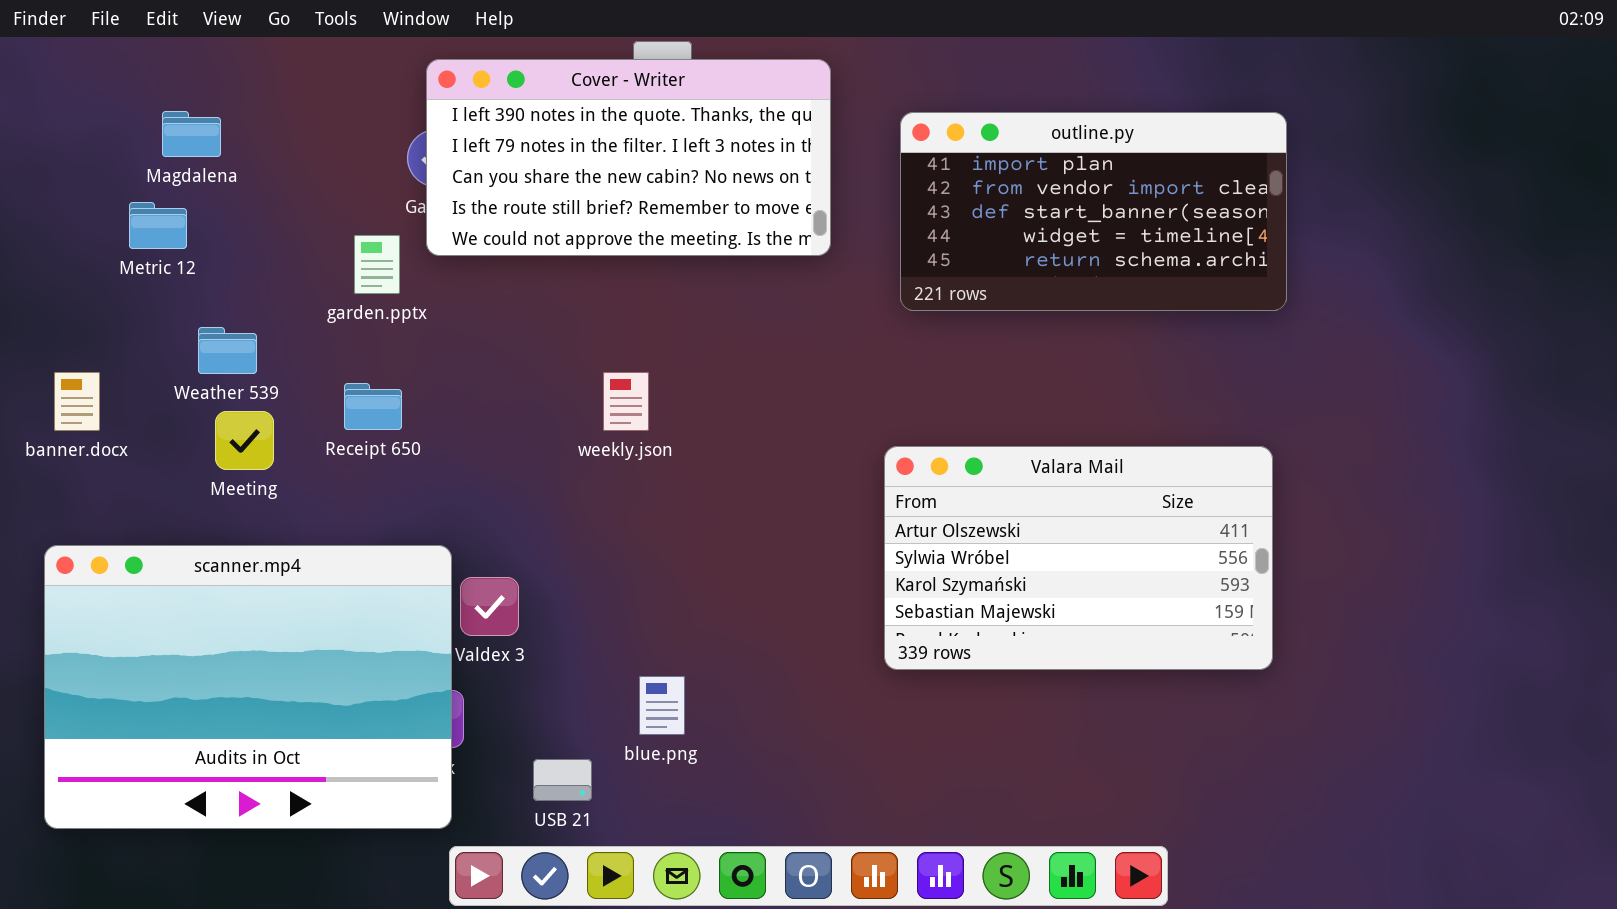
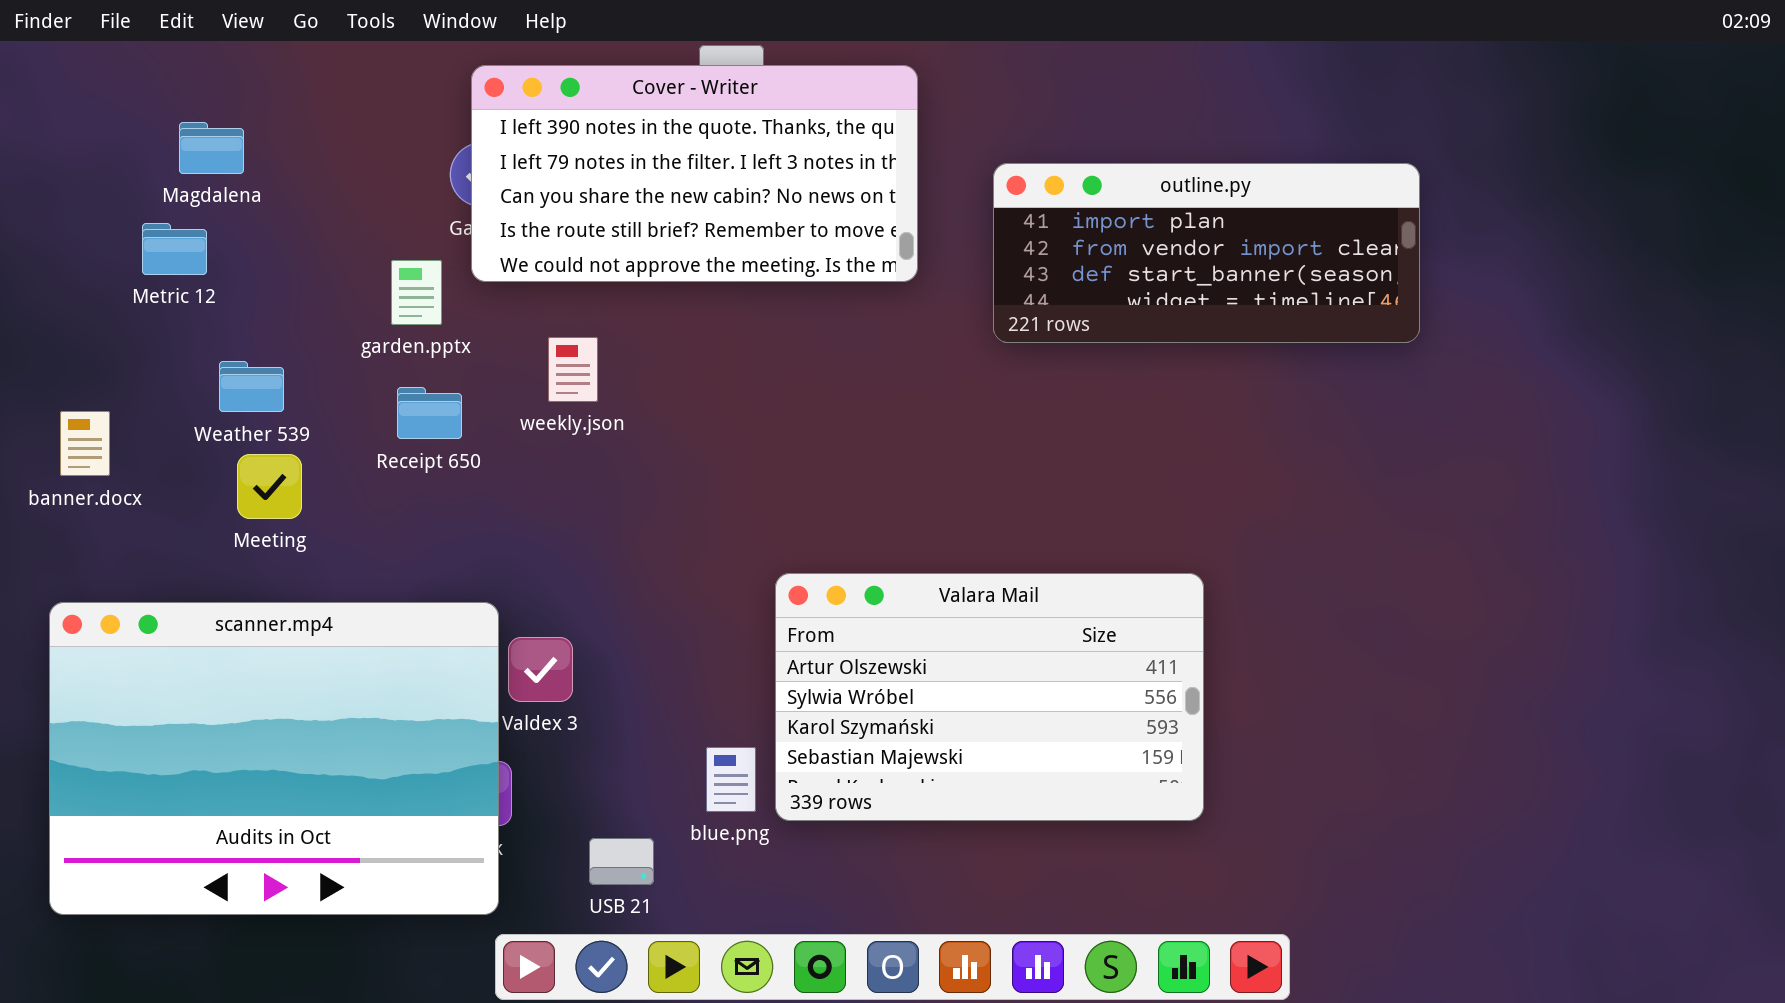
outline.py: [900,112,1287,311] -> [993,163,1420,343], resized
weekly.json: [603,372,649,431] -> [548,337,598,402], moved
Receipt 650: [344,383,402,430] -> [397,387,462,439], moved
Valara Mail: [884,446,1273,670] -> [775,573,1204,821], moved

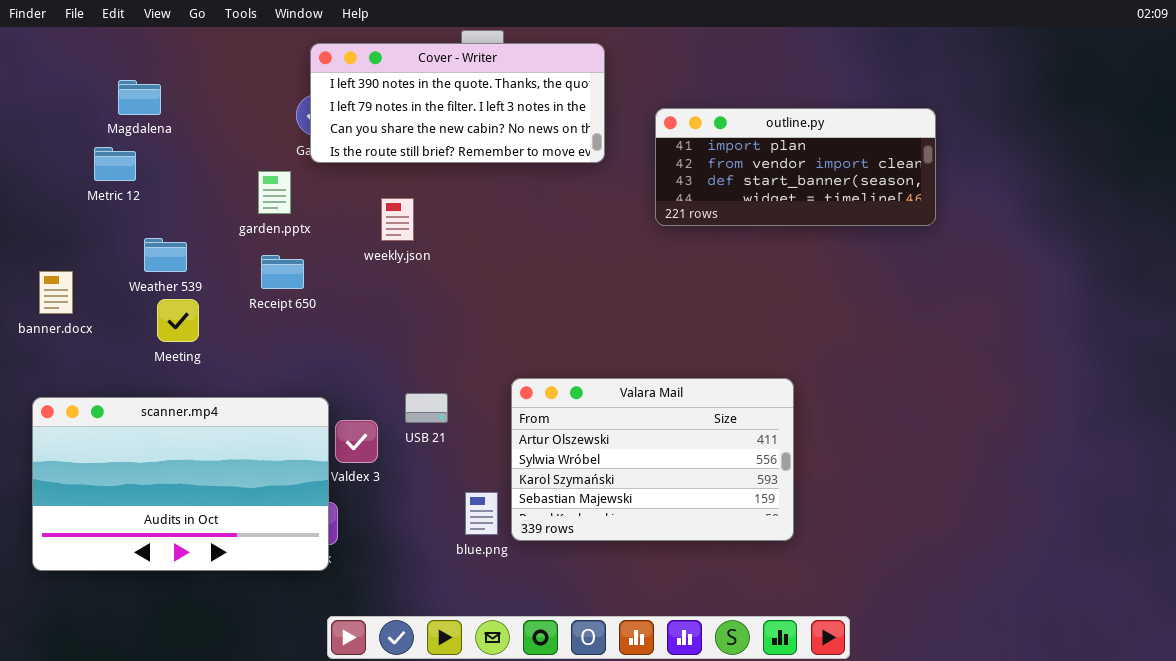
Cover - Writer: [471,65,918,282] -> [310,43,605,163], resized
weekly.json: [548,337,598,402] -> [381,198,414,241], moved
scanner.mp4: [49,602,499,915] -> [32,397,329,571], resized
USB 21: [589,838,654,885] -> [405,393,448,423], moved

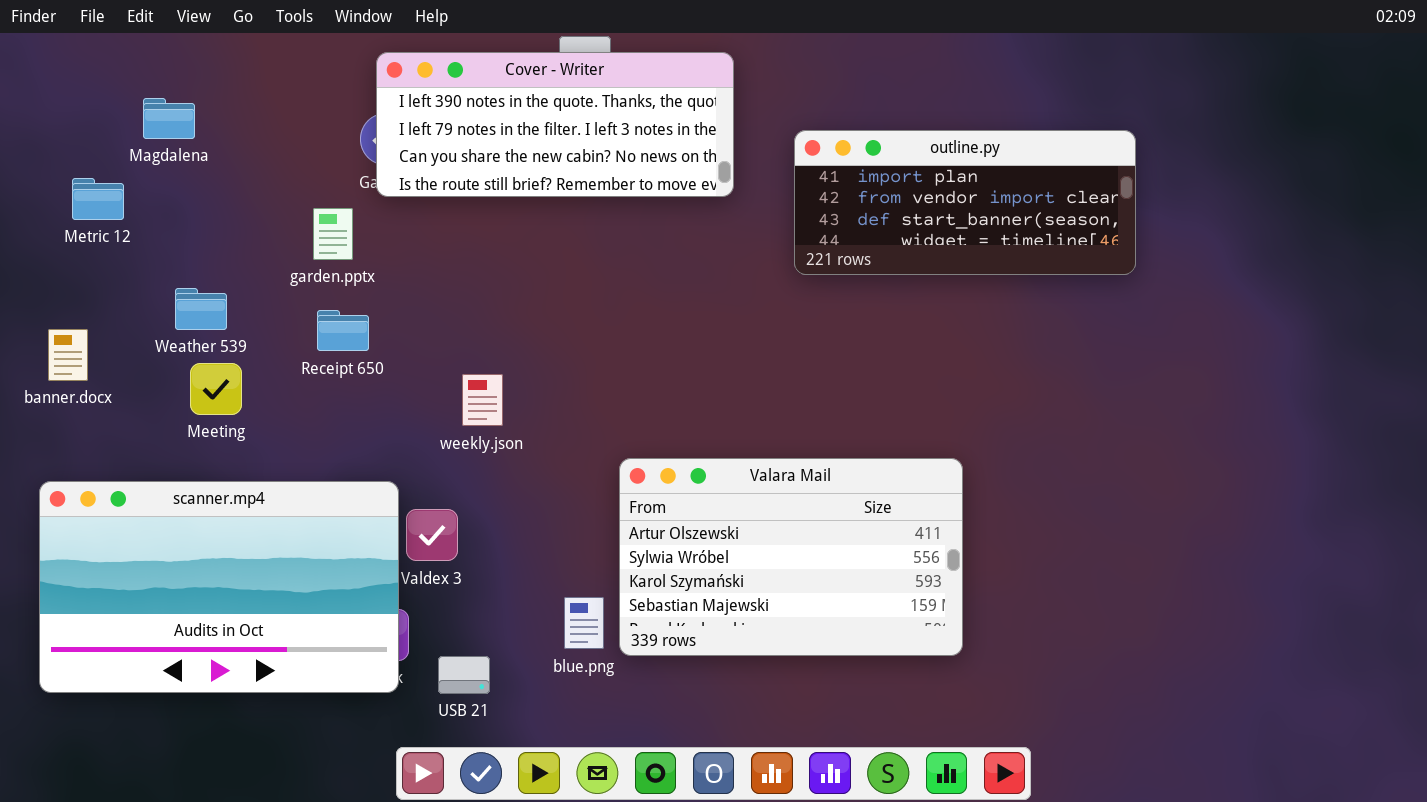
Metric 12: [94,147,136,181] -> [72,178,124,220], moved
weekly.json: [381,198,414,241] -> [462,374,503,426], moved
USB 21: [405,393,448,423] -> [438,656,490,694], moved

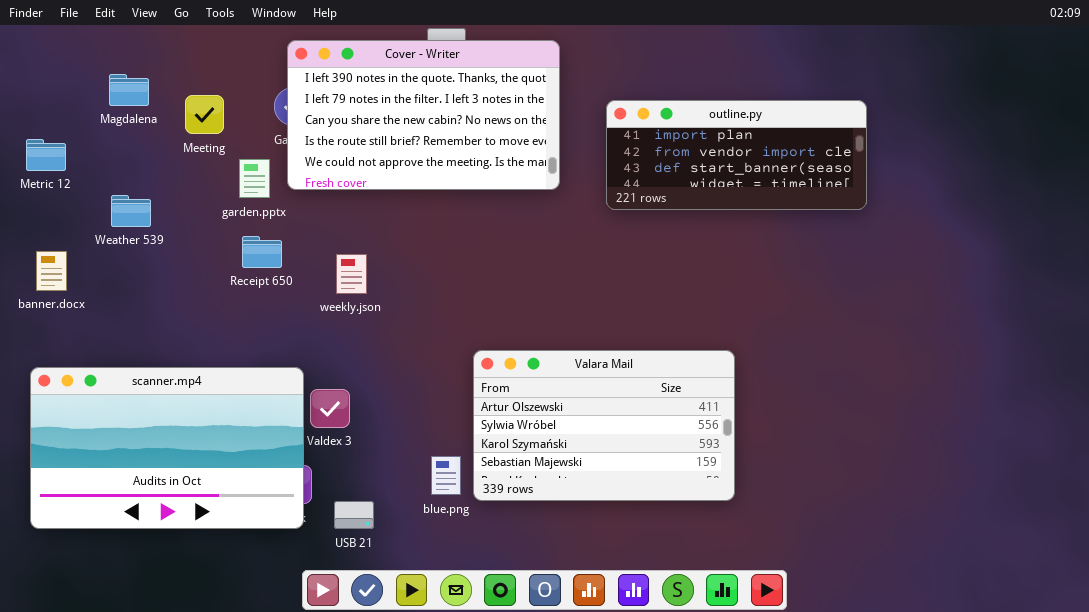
Cover - Writer: [376,52,734,197] -> [287,40,560,190], resized
Metric 12: [72,178,124,220] -> [26,139,66,171], moved
Weather 539: [175,288,227,330] -> [111,195,151,227], moved
Meeting: [190,363,242,415] -> [185,95,224,134], moved
weekly.json: [462,374,503,426] -> [336,254,367,294], moved

